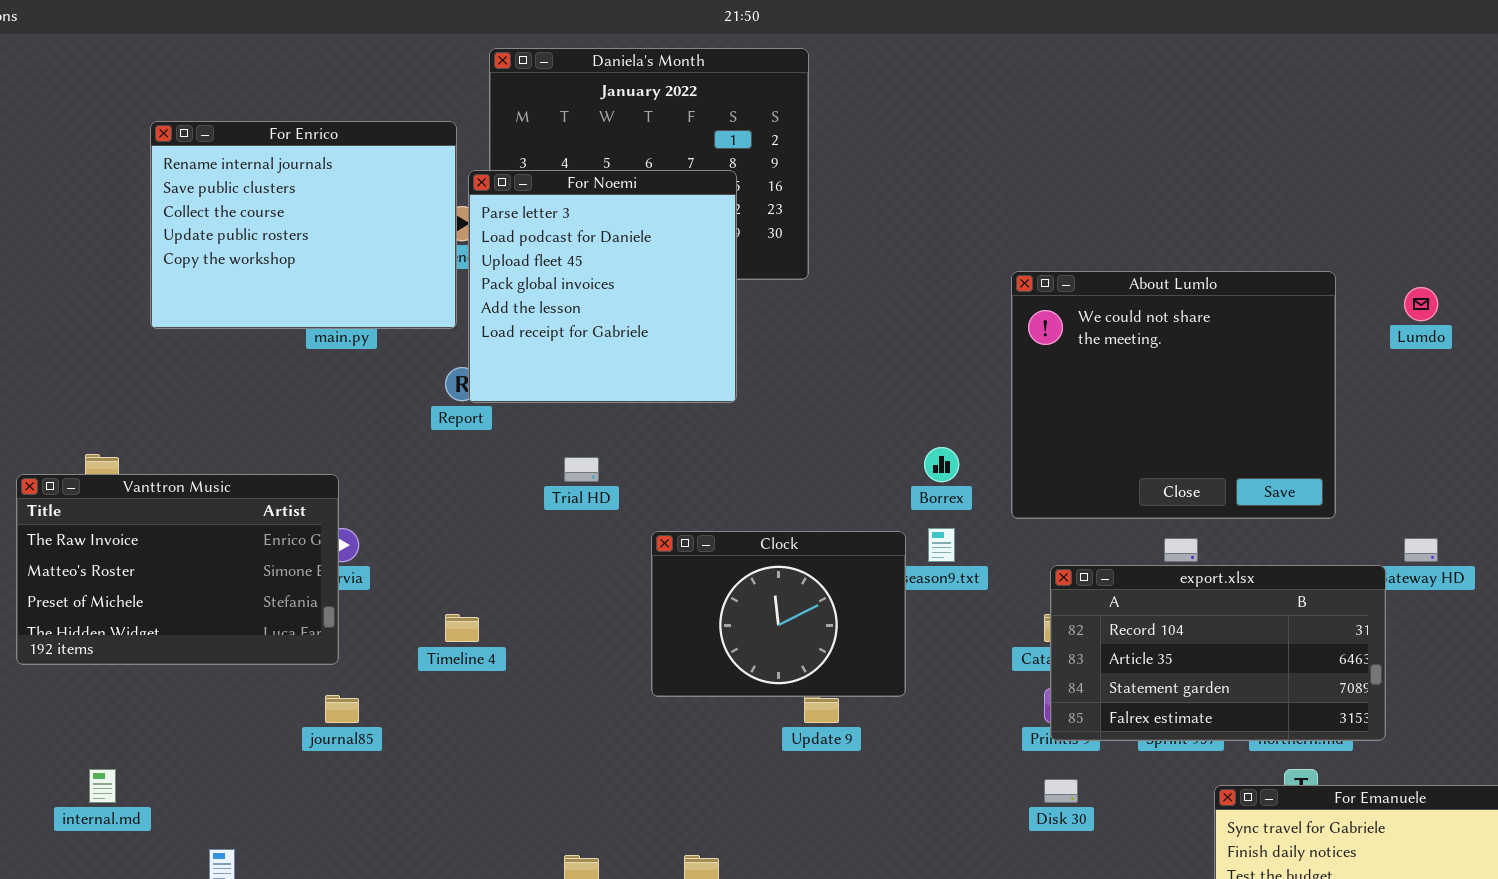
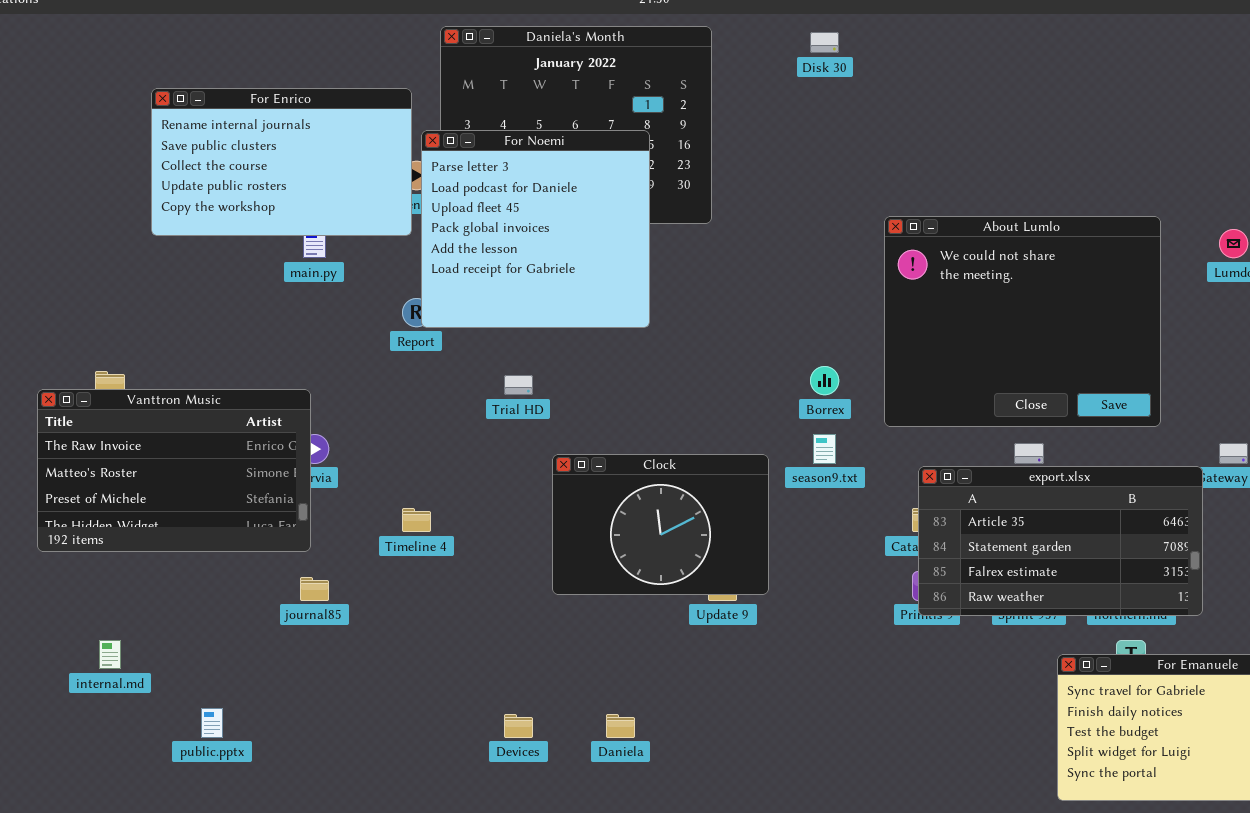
For Enrico: [150,121,457,329] -> [151,88,412,236], resized
Clock: [651,531,906,697] -> [552,454,769,595], moved
export.xlsx: [1050,565,1386,741] -> [918,466,1203,616], scrolled down 1 row
Disk 30: [1044,779,1078,803] -> [810,32,839,53], moved

